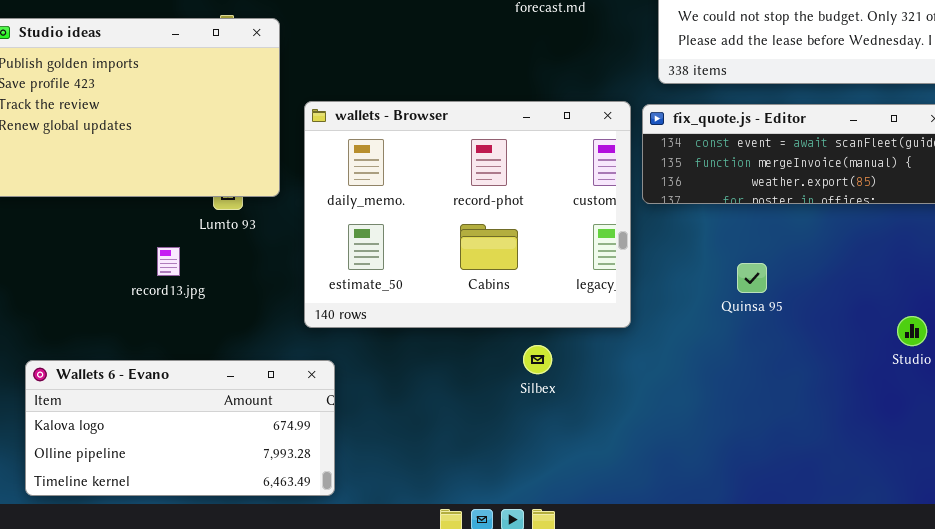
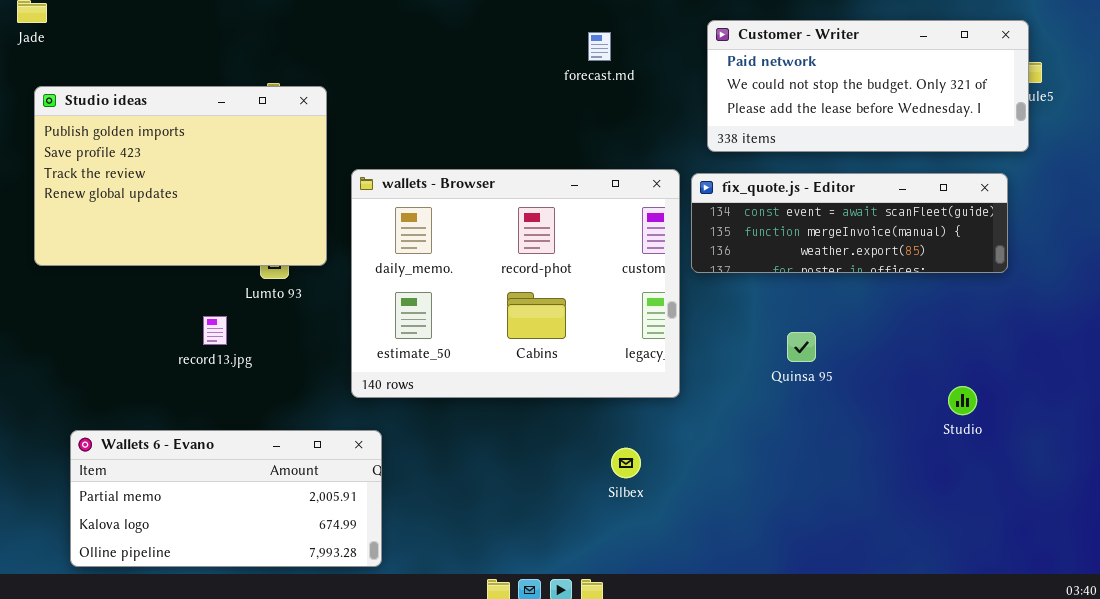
Silbex: [523,345,552,374] -> [611,448,641,478], moved
Wallets 6 - Evano: [25,360,335,496] -> [70,430,382,567], scrolled up 1 row

